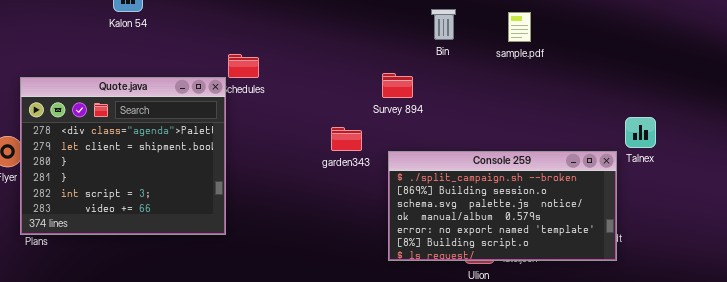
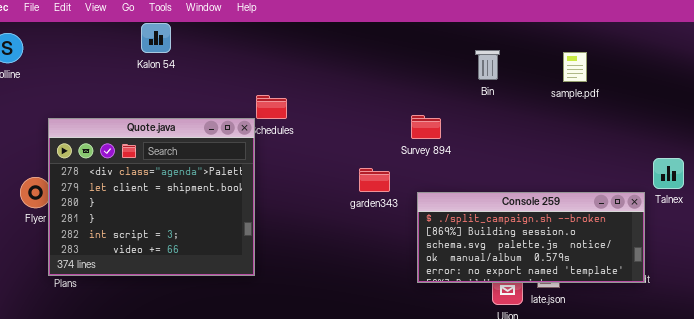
Bin: [431,9,456,40] -> [475,50,500,80], moved
sample.pdf: [508,12,531,42] -> [563,52,587,82], moved
Console 259: [388,151,617,261] -> [417,192,645,283], resized

